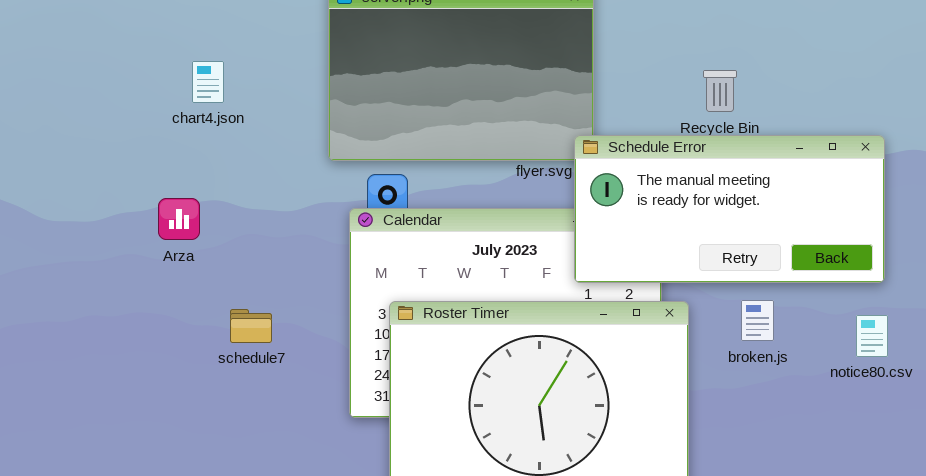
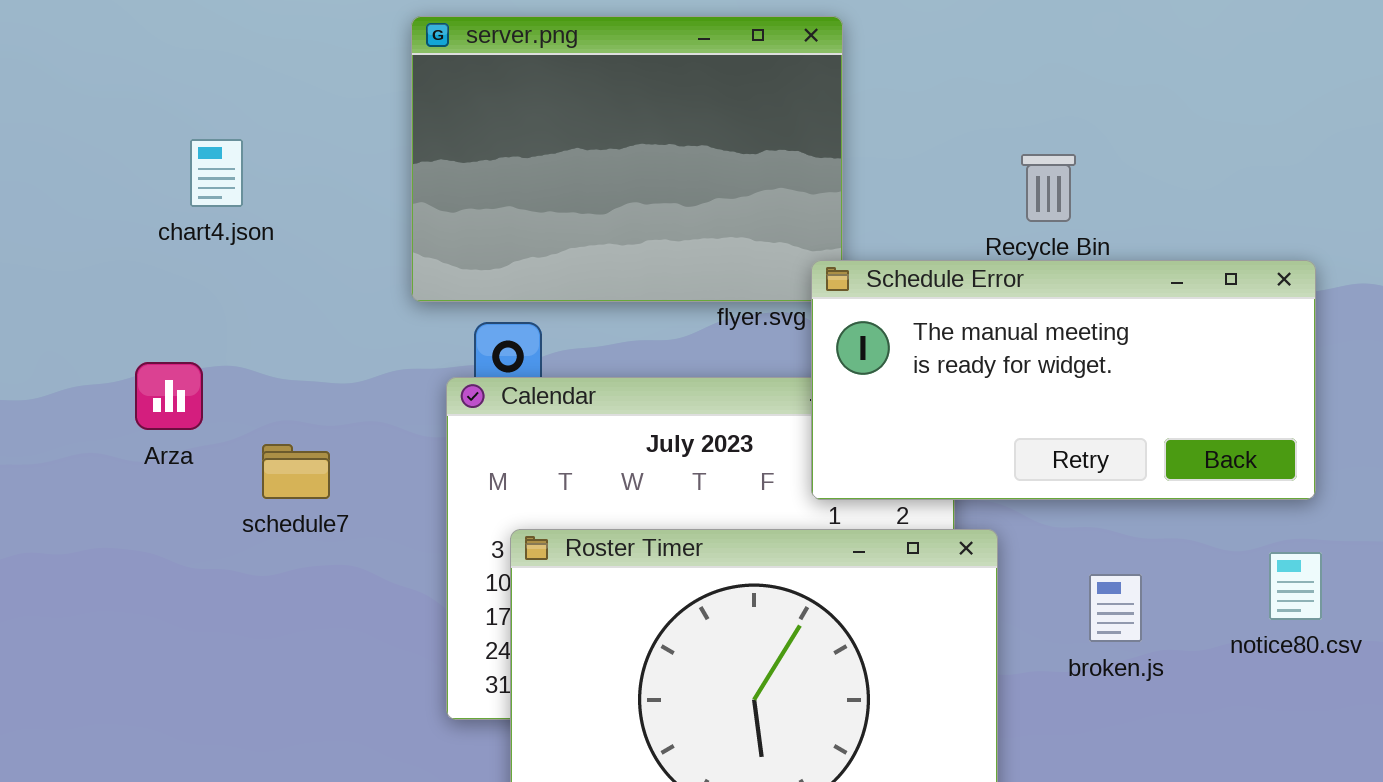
broken.js: [741,300,774,341] -> [1089,574,1142,642], moved
schedule7: [230,309,272,343] -> [262,444,330,499], moved

